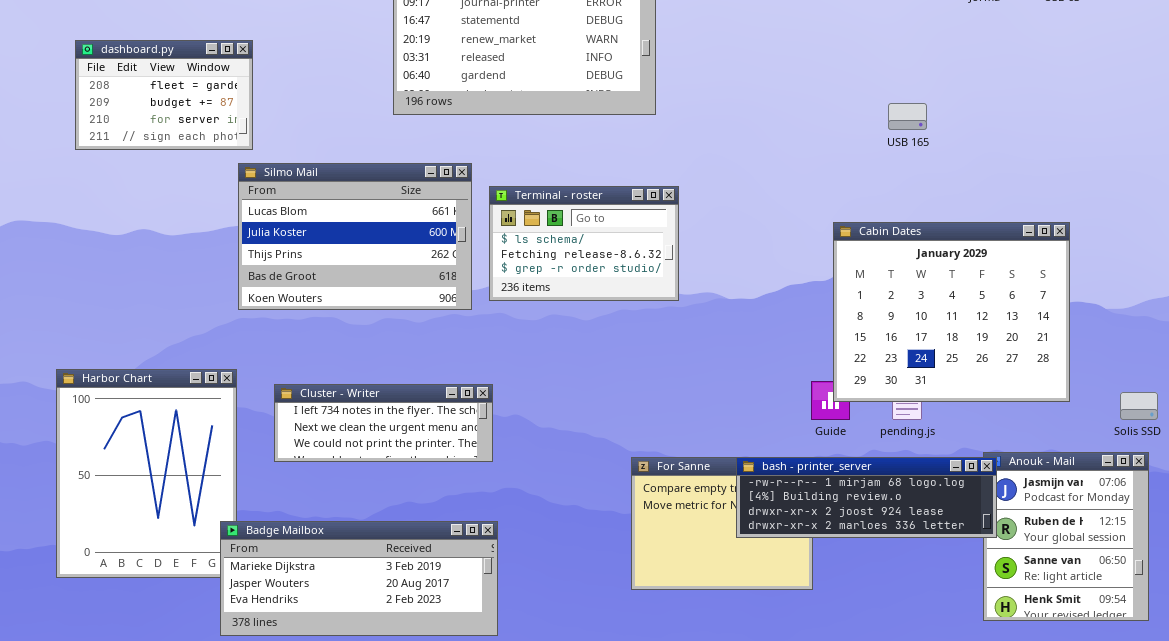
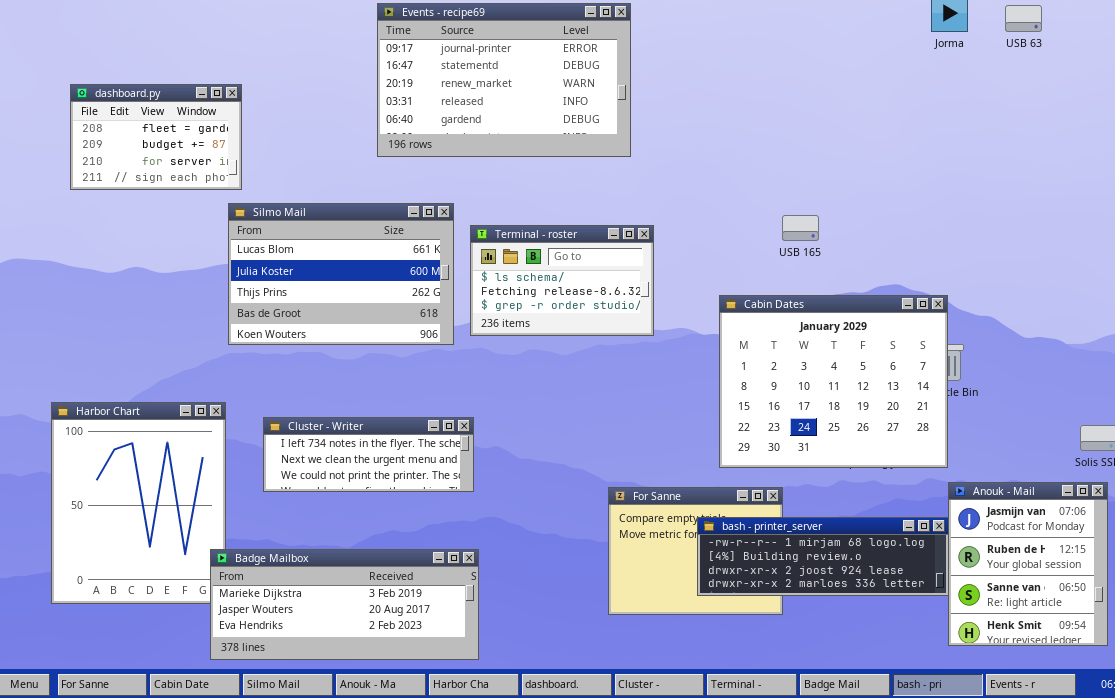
USB 165: [888,103,927,130] -> [782,215,819,241], moved
Cabin Dates: [833,222,1070,402] -> [719,295,948,468], moved
bash - printer_server: [736,457,997,538] -> [697,517,949,596], moved

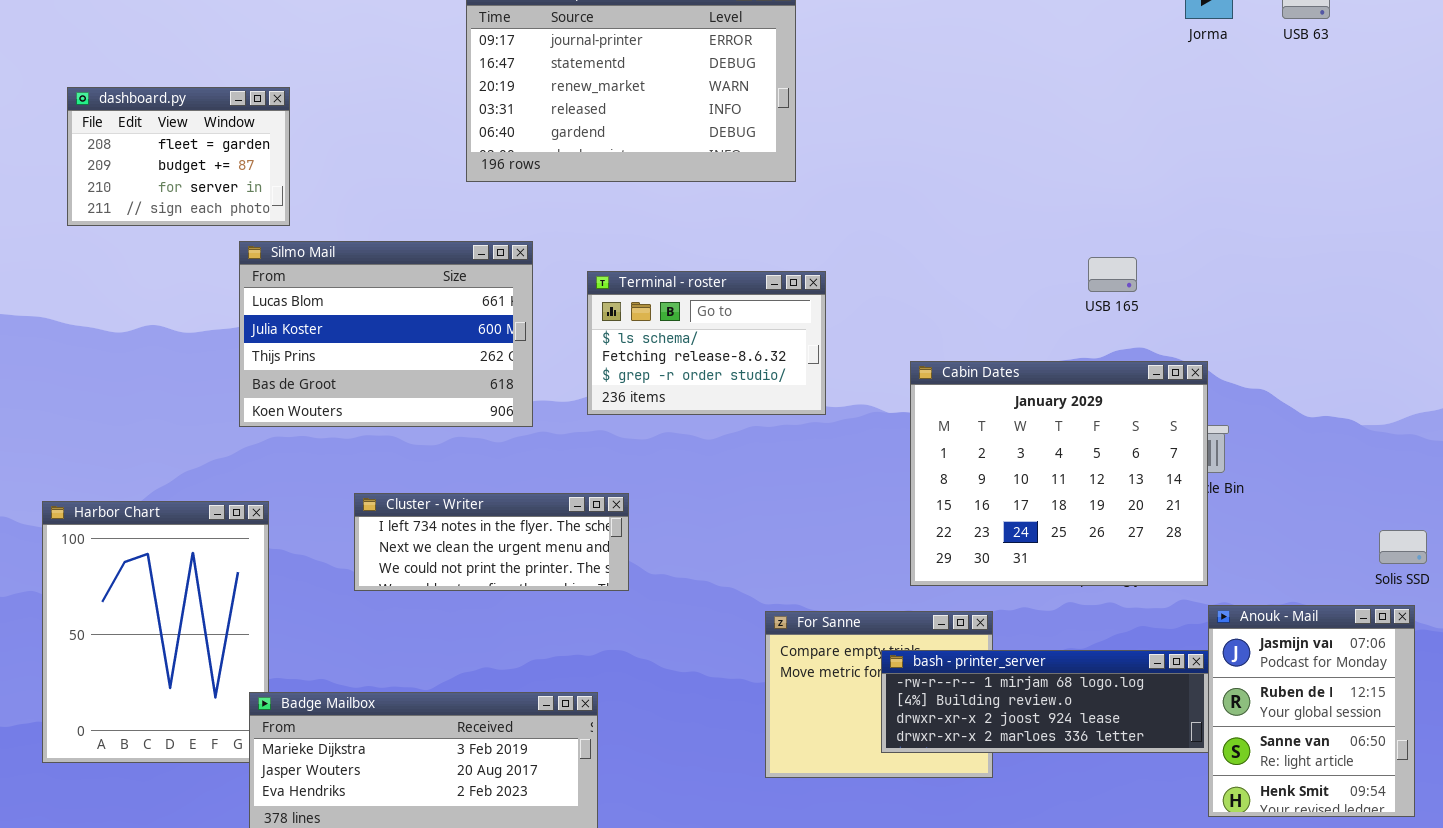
Silmo Mail: [228,203,454,345] -> [239,241,533,427], moved
USB 165: [782,215,819,241] -> [1088,257,1137,292], moved
Cluster - Writer: [263,417,474,492] -> [354,493,629,591], moved

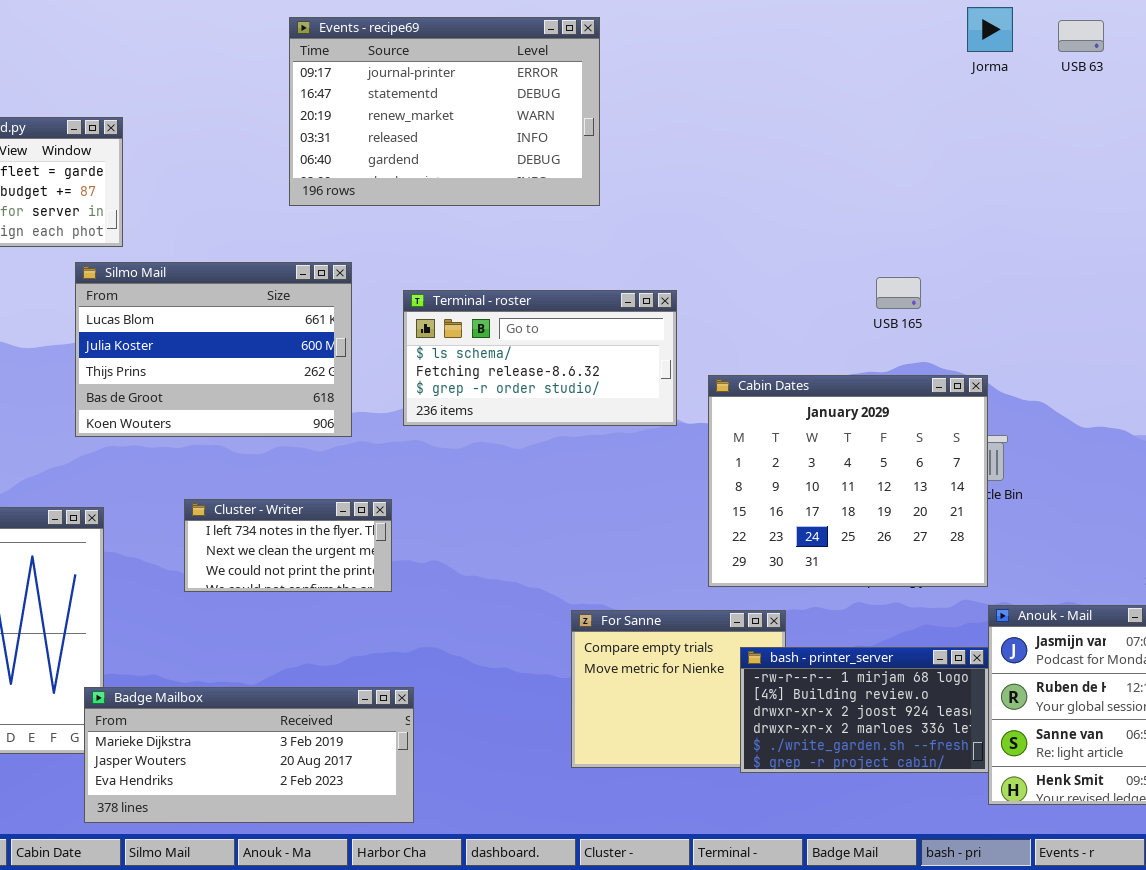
Terminal - roster: [587,271,826,415] -> [403,290,677,426], resized
Cluster - Writer: [354,493,629,591] -> [184,499,392,592], resized
bash - printer_server: [881,650,1209,753] -> [740,647,989,773], resized

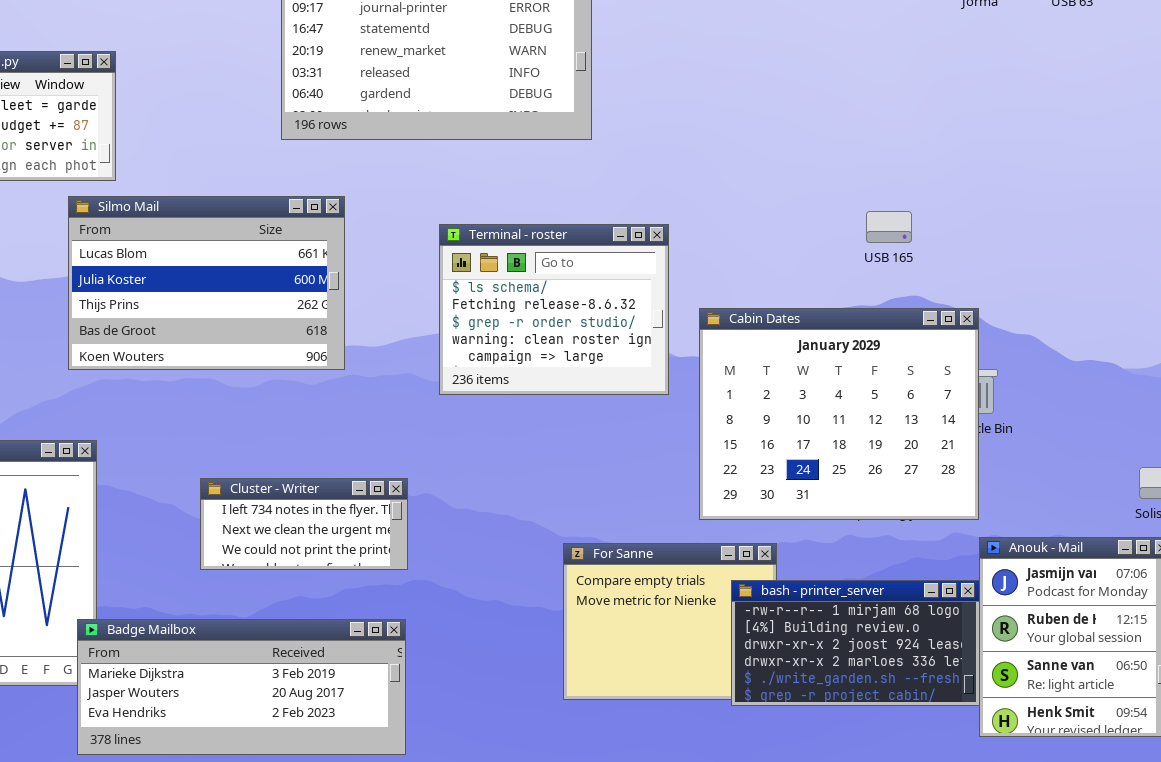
Terminal - roster: [403,290,677,426] -> [439,224,669,395], resized
Cluster - Writer: [184,499,392,592] -> [200,478,408,570], moved

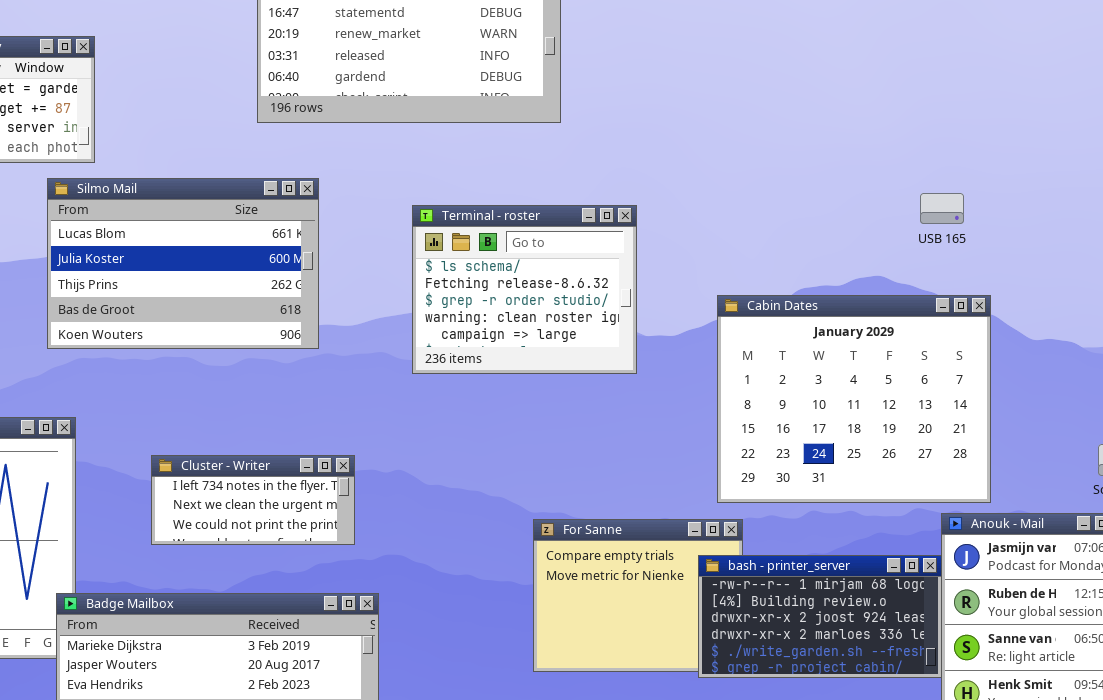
USB 165: [866,211,912,243] -> [920,193,964,224], moved
Cabin Dates: [699,308,979,520] -> [717,295,991,503], moved
Cluster - Writer: [200,478,408,570] -> [151,455,355,545], moved

